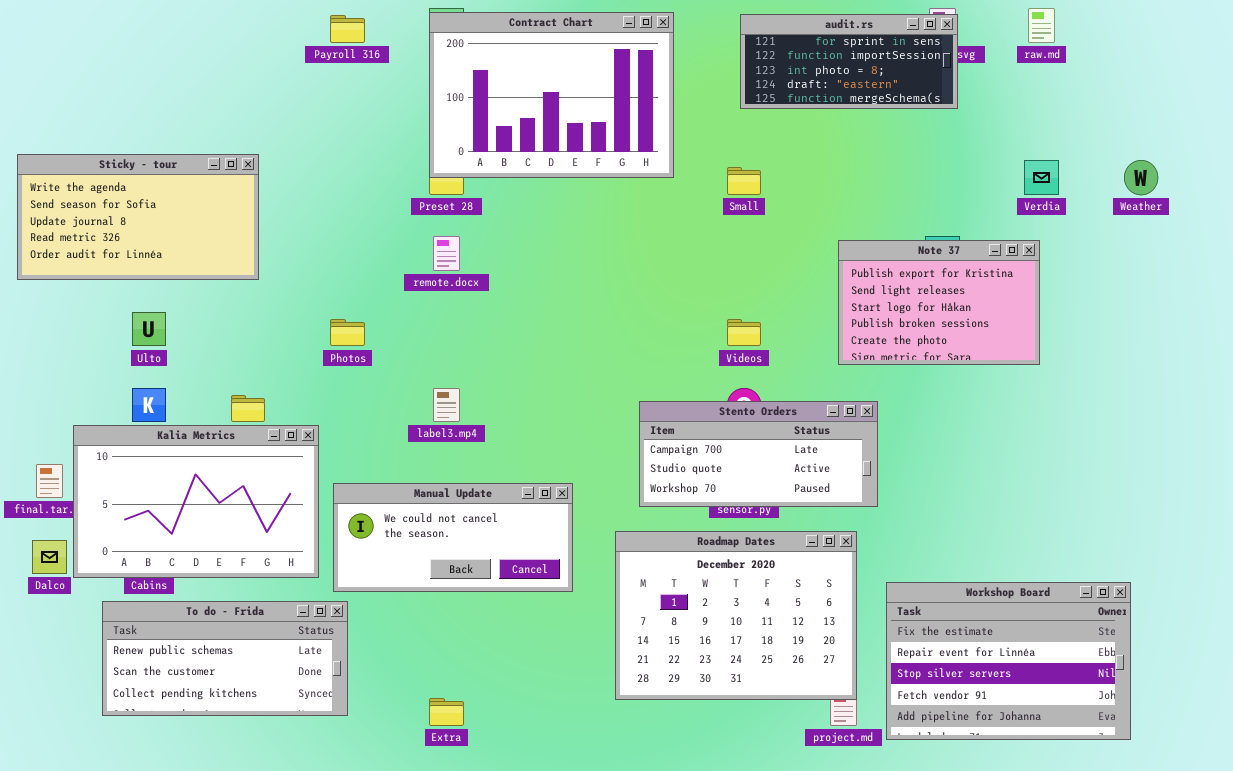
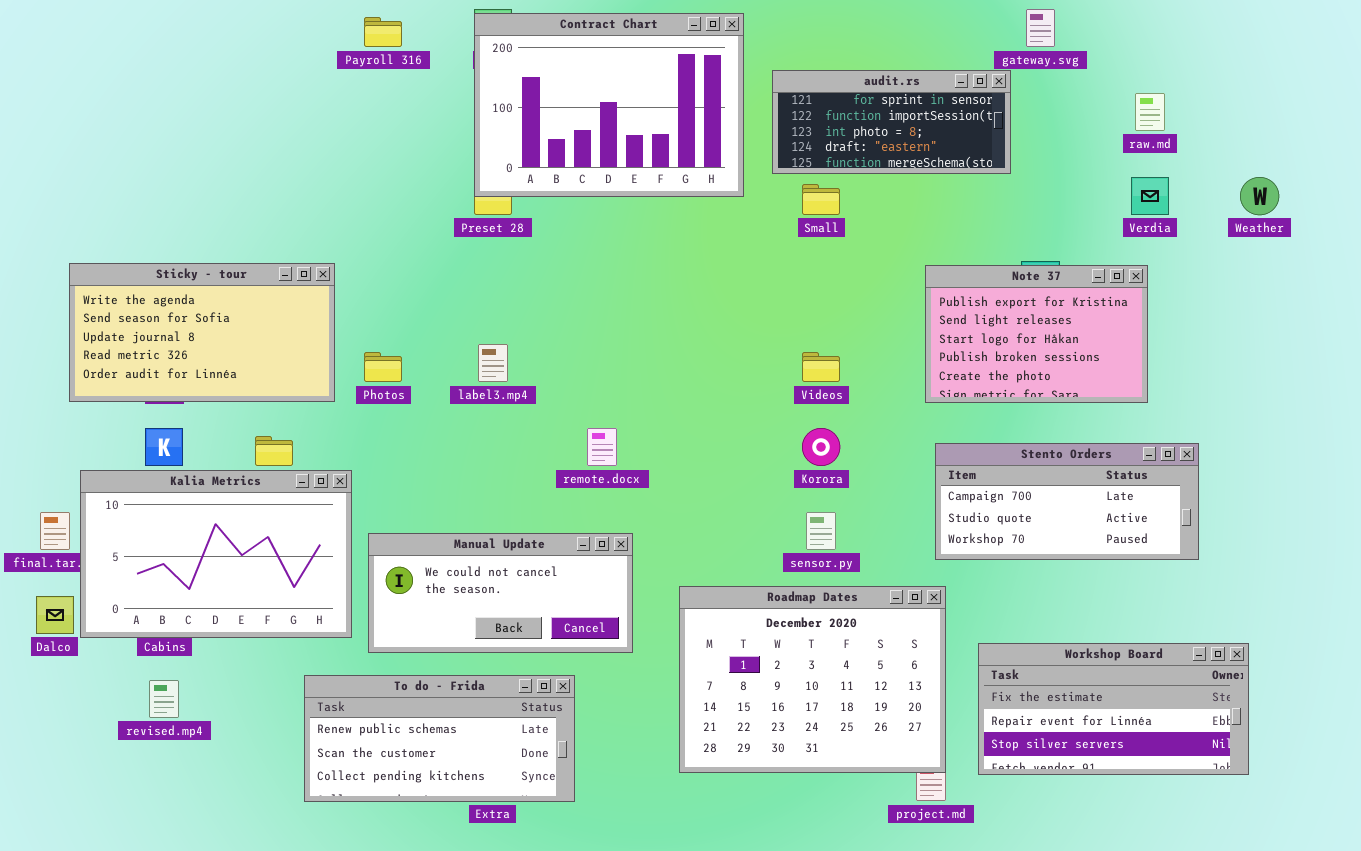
raw.md: [1028,8,1055,43] -> [1135,93,1165,131], moved
audit.rs: [740,14,958,109] -> [772,70,1011,174], moved
Sticky - tour: [17,154,259,280] -> [69,263,335,402], moved
remote.docx: [433,236,460,271] -> [587,428,617,466], moved
label3.mp4: [433,388,460,422] -> [478,344,508,382], moved
Stento Orders: [639,401,878,507] -> [935,443,1199,560], moved
Workshop Board: [886,582,1131,740] -> [978,643,1249,775], resized
To do - Frida: [102,601,348,716] -> [304,675,575,802], moved

